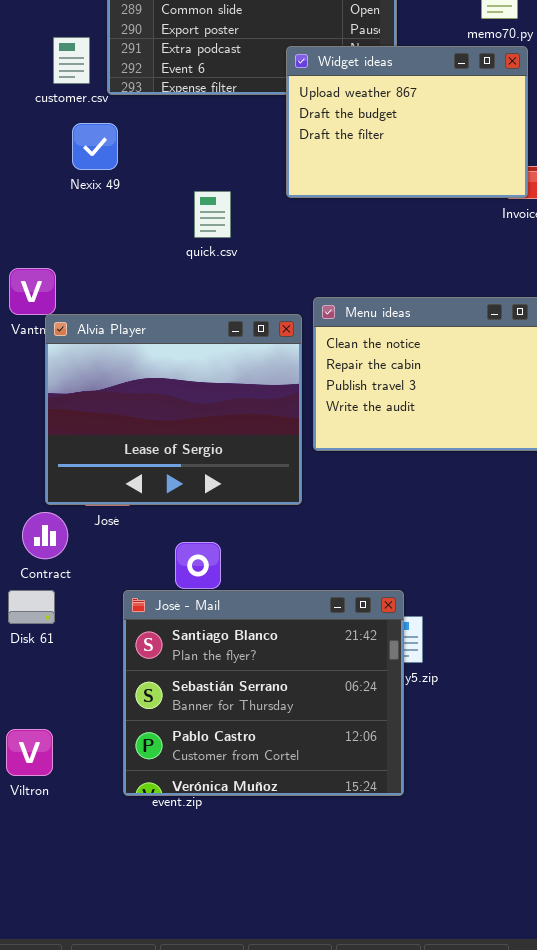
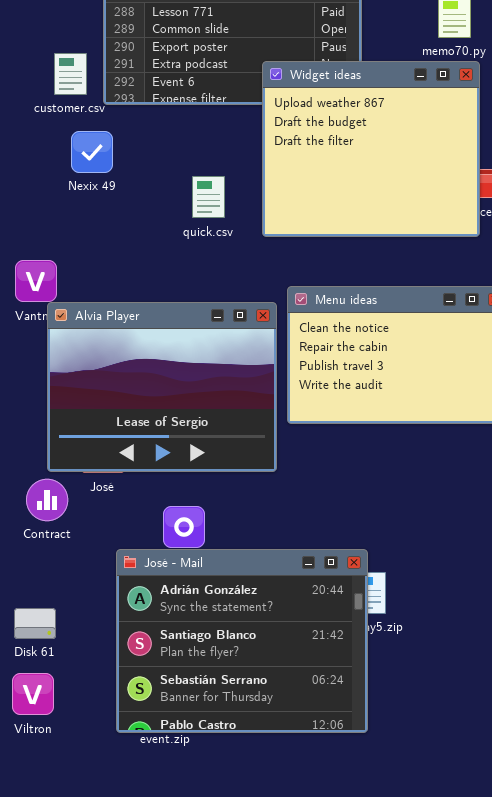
Widget ideas: [286,46,528,198] -> [262,61,480,237], resized
quick.csv: [194,191,231,238] -> [192,176,225,218], moved
Disk 61: [8,590,55,624] -> [14,608,56,639], moved
José - Mail: [123,590,404,796] -> [116,549,368,733], scrolled up 1 row

